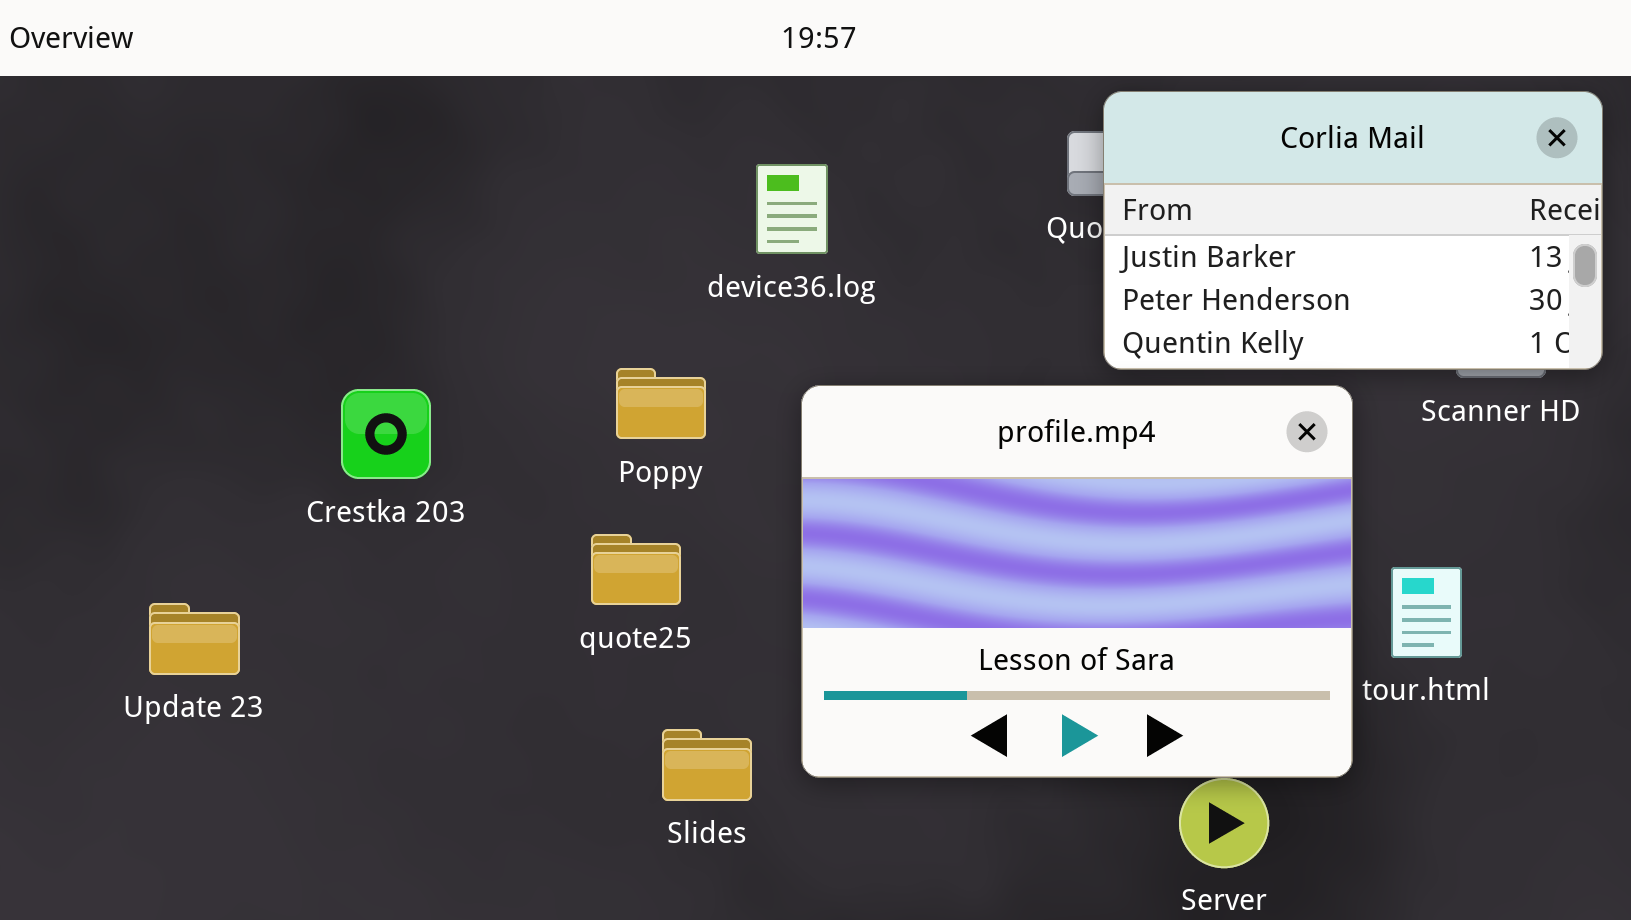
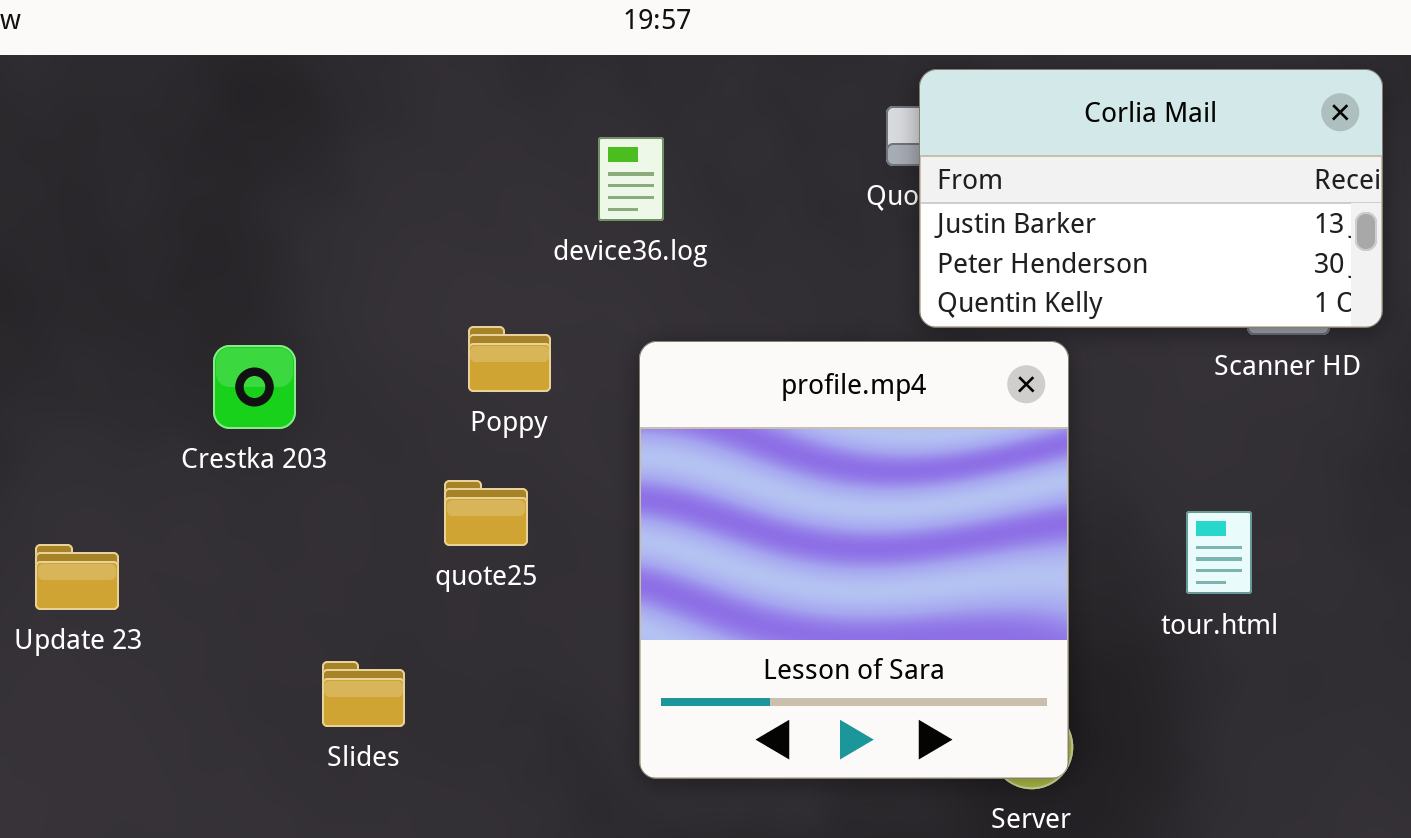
profile.mp4: [801,385,1353,778] -> [639,341,1069,779], resized
Slides: [662,729,752,801] -> [322,661,405,727], moved

